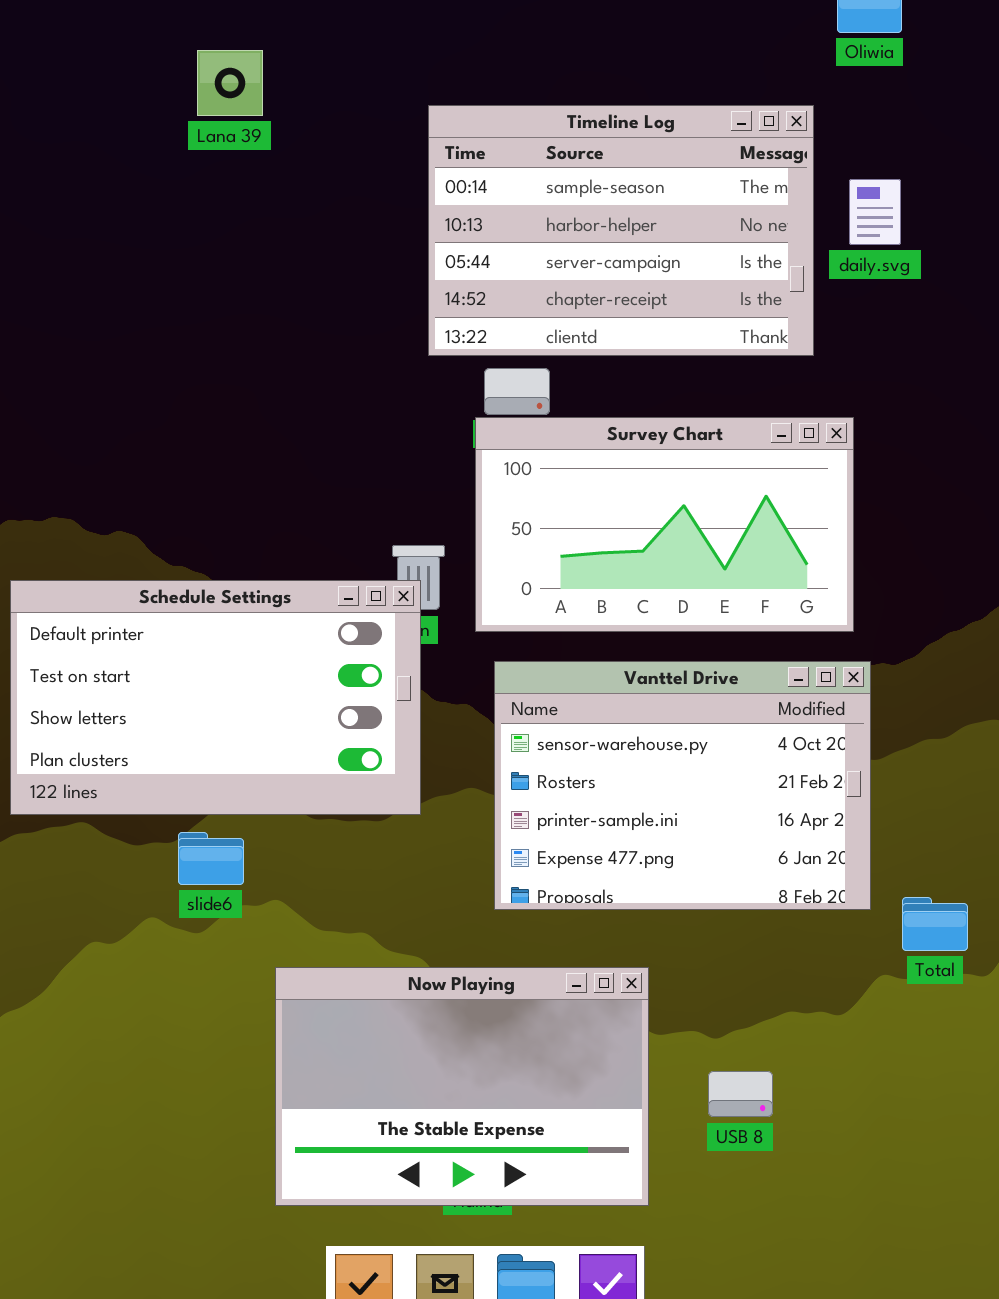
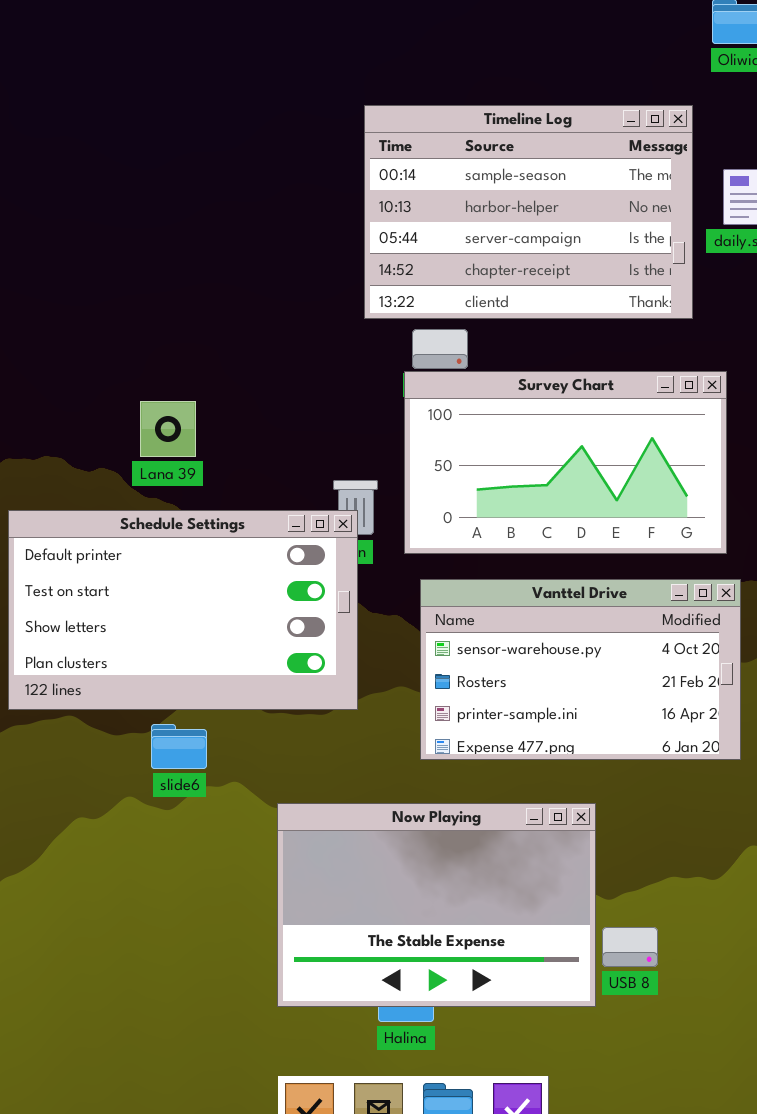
Lana 39: [197,50,263,116] -> [140,401,196,457], moved
Vanttel Drive: [494,661,871,910] -> [420,579,741,760], resized
Now Playing: [275,967,649,1206] -> [277,803,596,1007], moved

